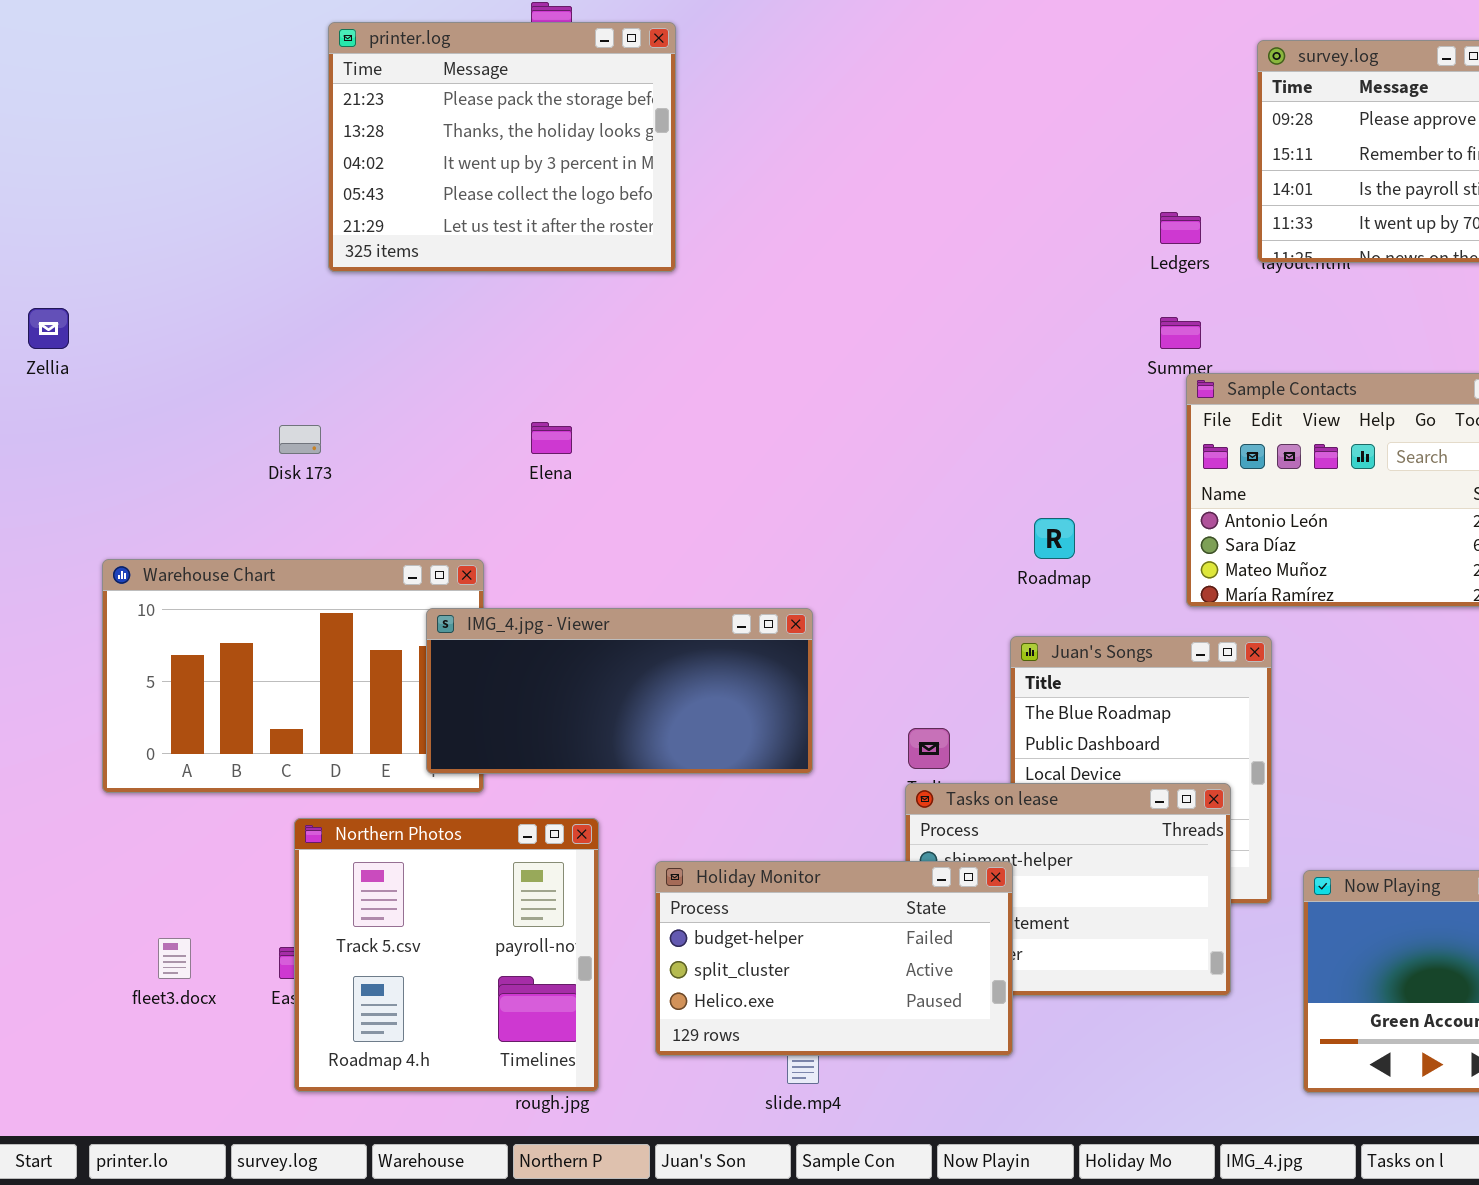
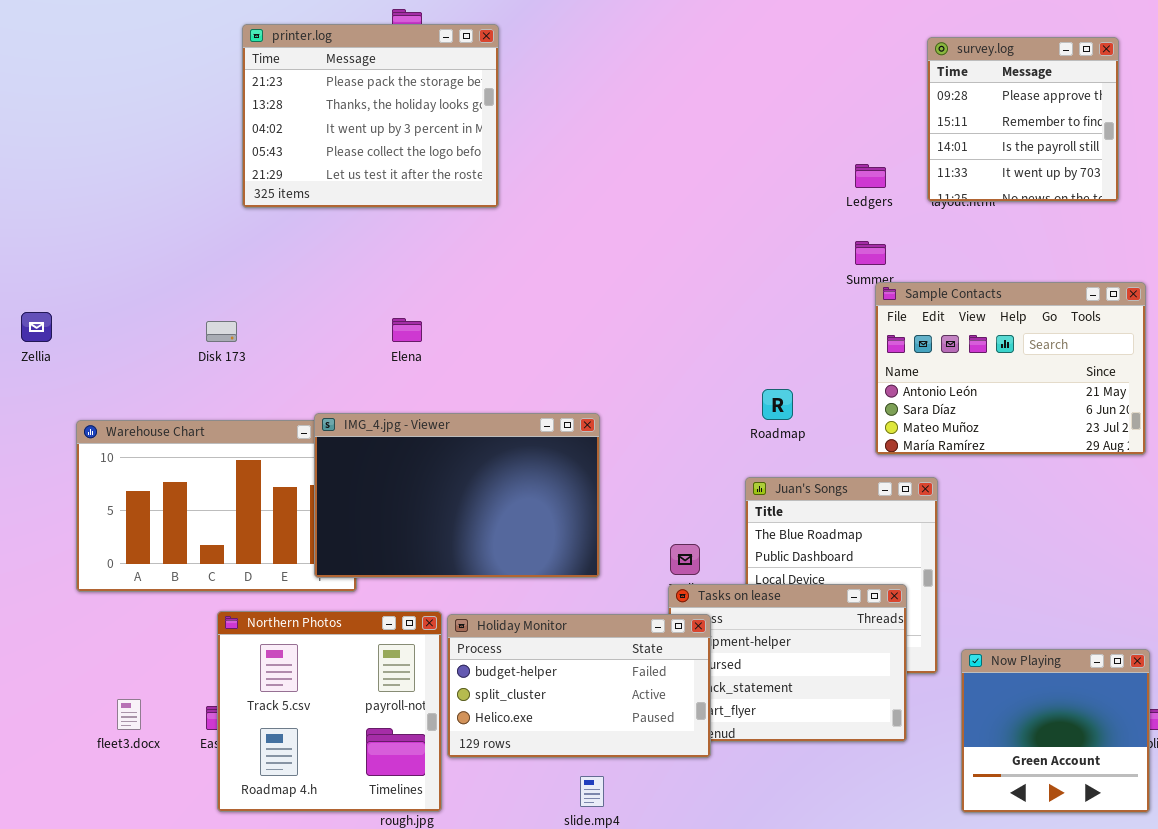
Zellia: [28,308,69,349] -> [21,312,52,342], moved
IMG_4.jpg - Viewer: [426,608,813,774] -> [314,413,600,578], resized
Holiday Monitor: [655,861,1013,1056] -> [447,614,711,758], moved

